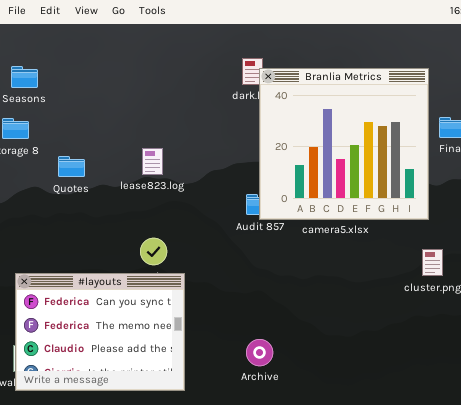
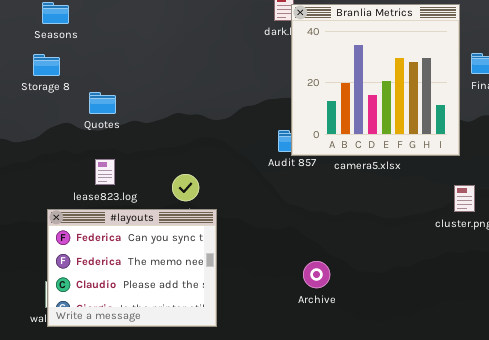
lease823.log: [142,148,163,175] -> [95,159,115,185], moved
Archive: [246,339,273,366] -> [303,261,330,288], moved

